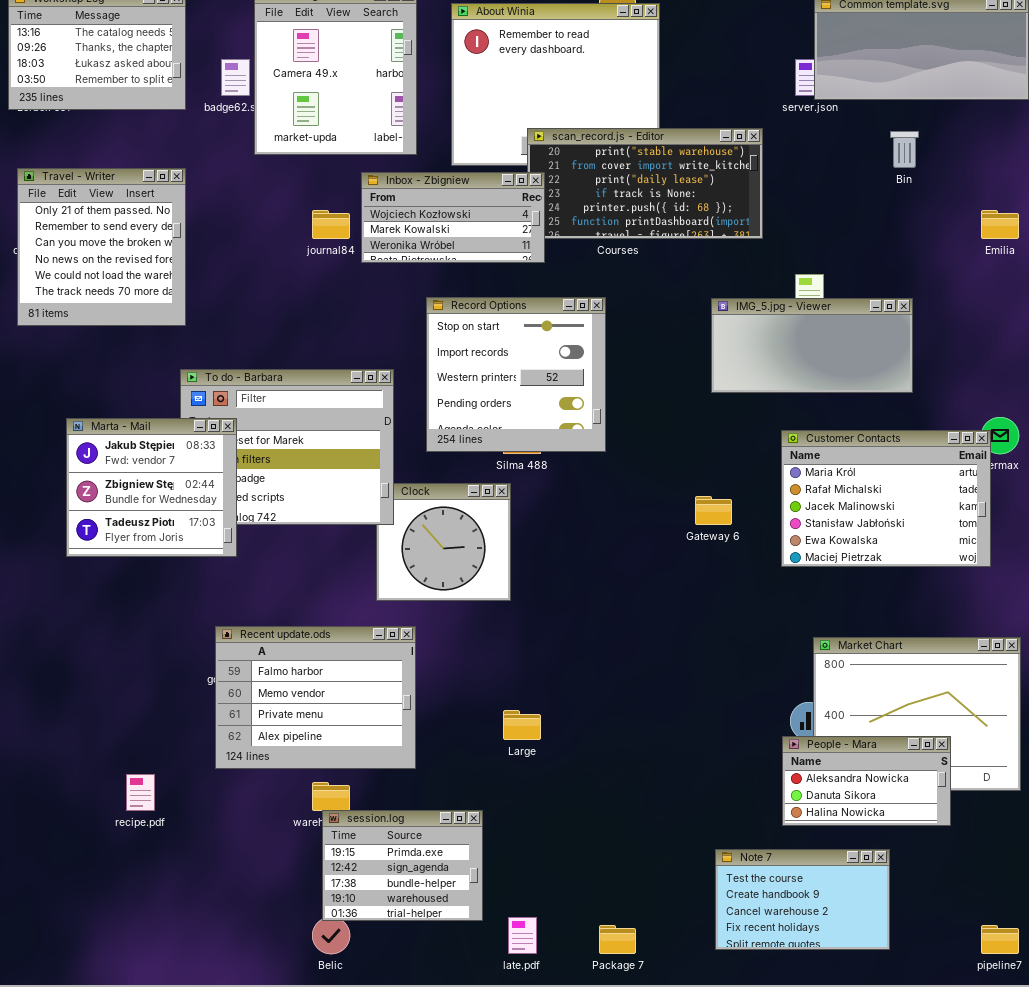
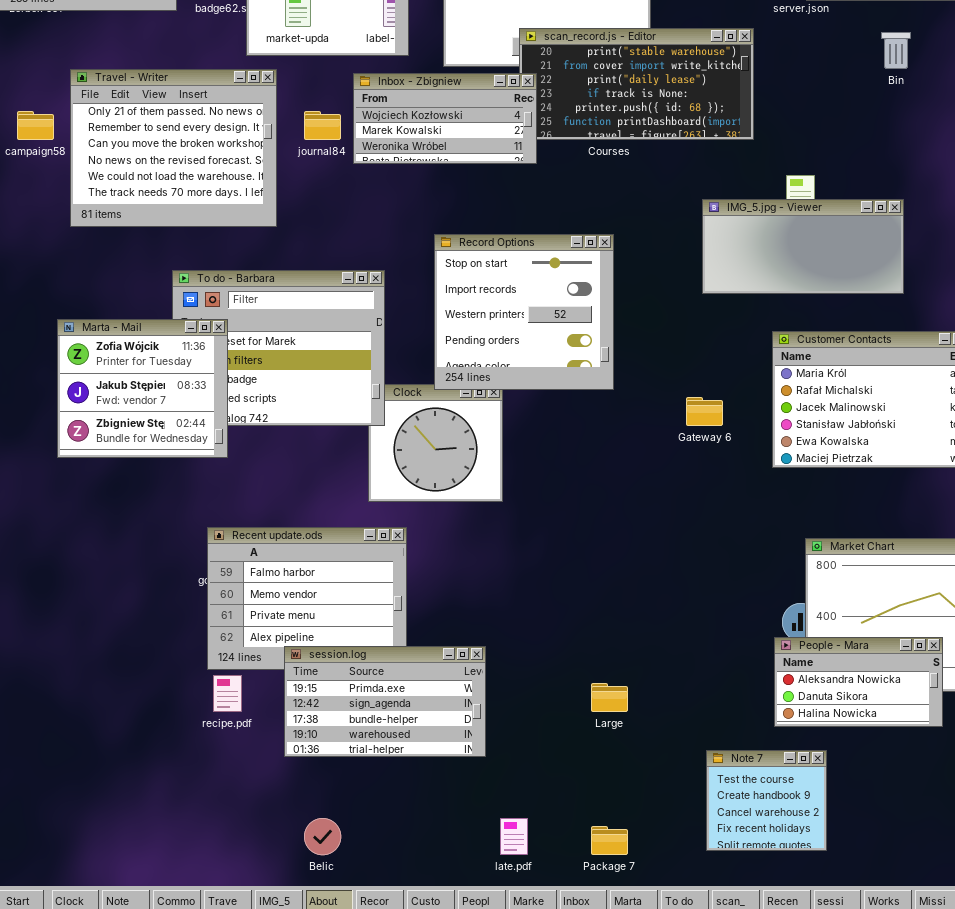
Travel - Writer: [17,168,186,326] -> [70,69,277,227], moved, resized
Record Options: [426,297,606,452] -> [434,234,614,390], moved
Marta - Mail: [66,418,237,557] -> [57,319,228,458], scrolled up 1 row
Large: [503,710,541,740] -> [591,683,628,712], moved
recipe.pdf: [126,774,155,811] -> [213,675,242,712], moved
session.log: [322,810,483,921] -> [284,646,486,757], moved, resized
Note 7: [715,849,890,950] -> [706,750,827,851], resized

